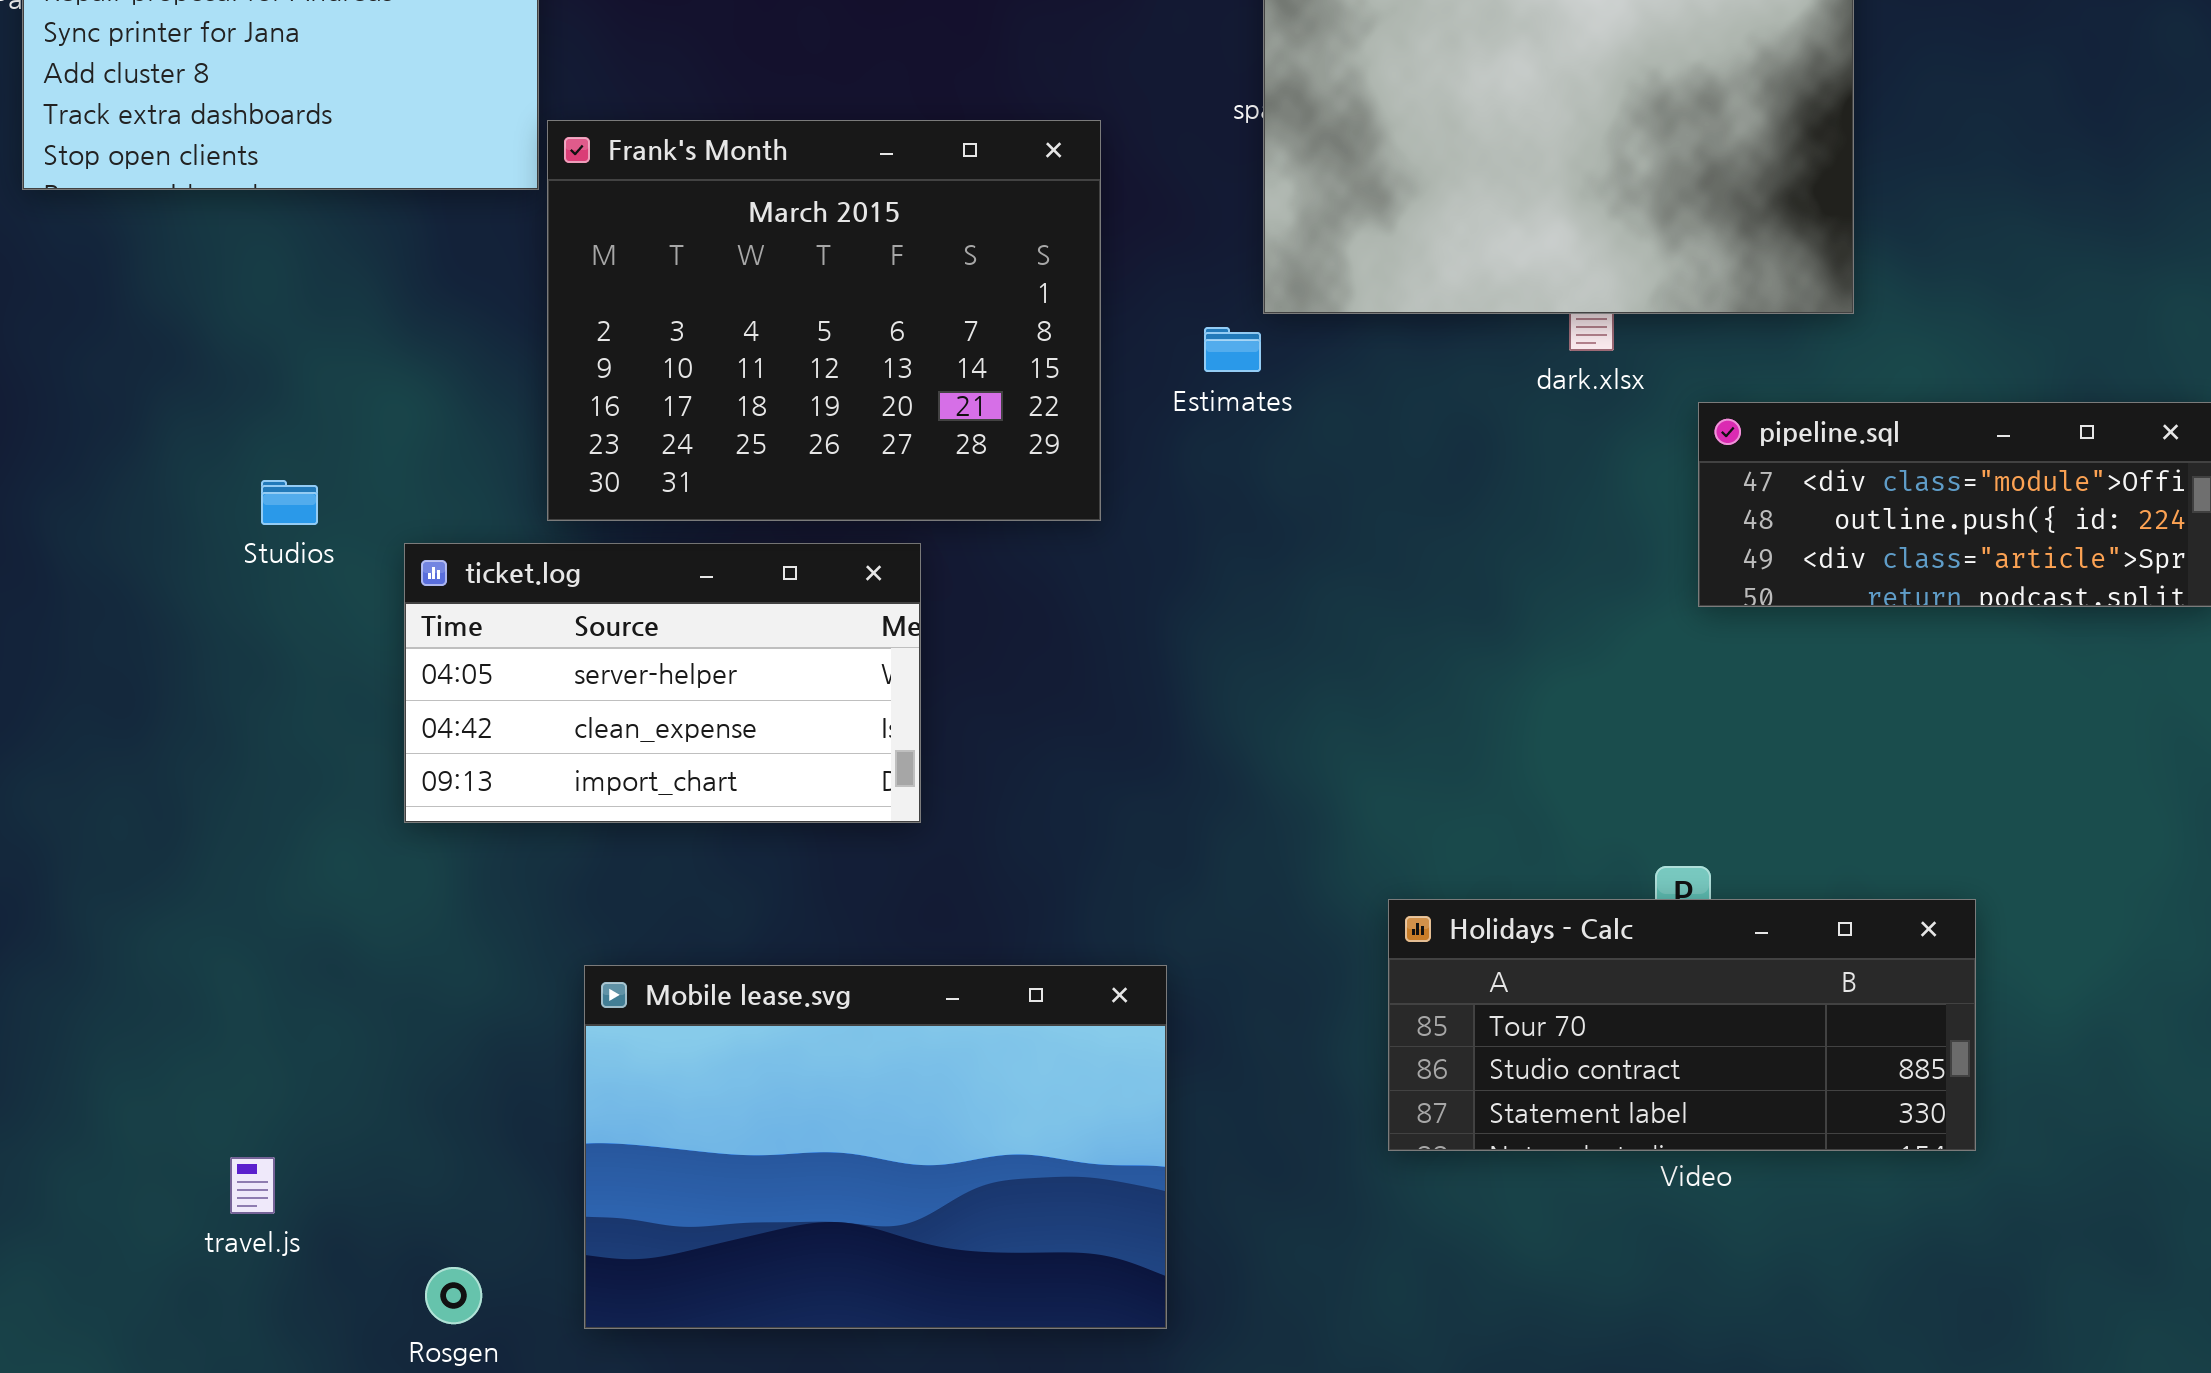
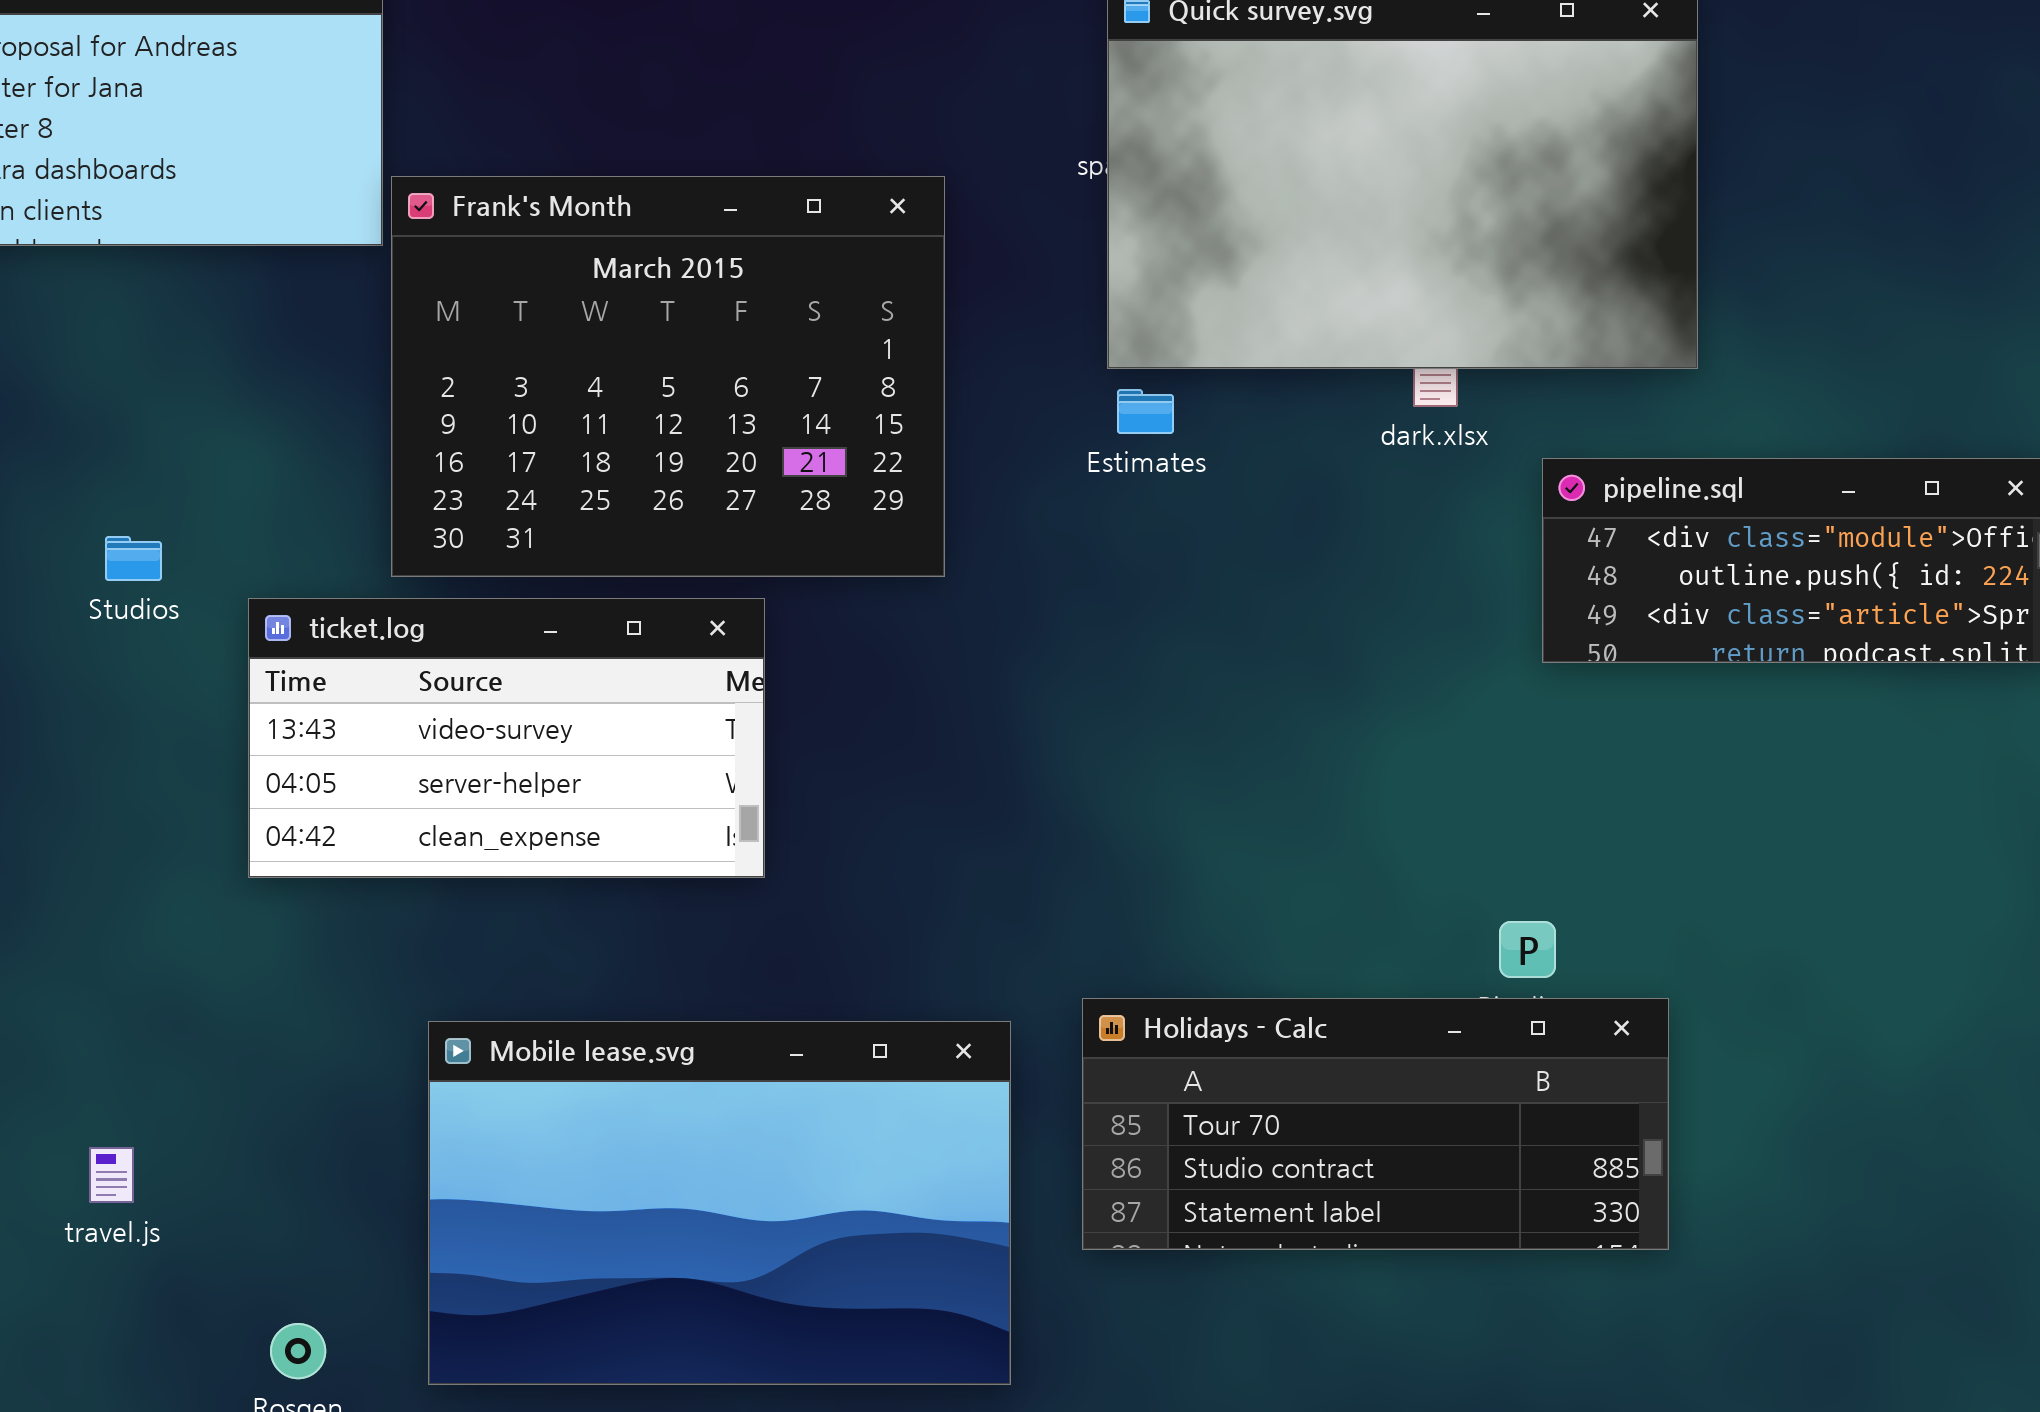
Estimates: [1204,327,1261,372] -> [1117,389,1174,434], moved
ticket.log: [404,543,921,823] -> [248,598,765,878], scrolled up 1 row
Holidays - Calc: [1388,899,1976,1151] -> [1082,998,1669,1250], moved
travel.js: [230,1157,275,1214] -> [89,1147,134,1203], moved

